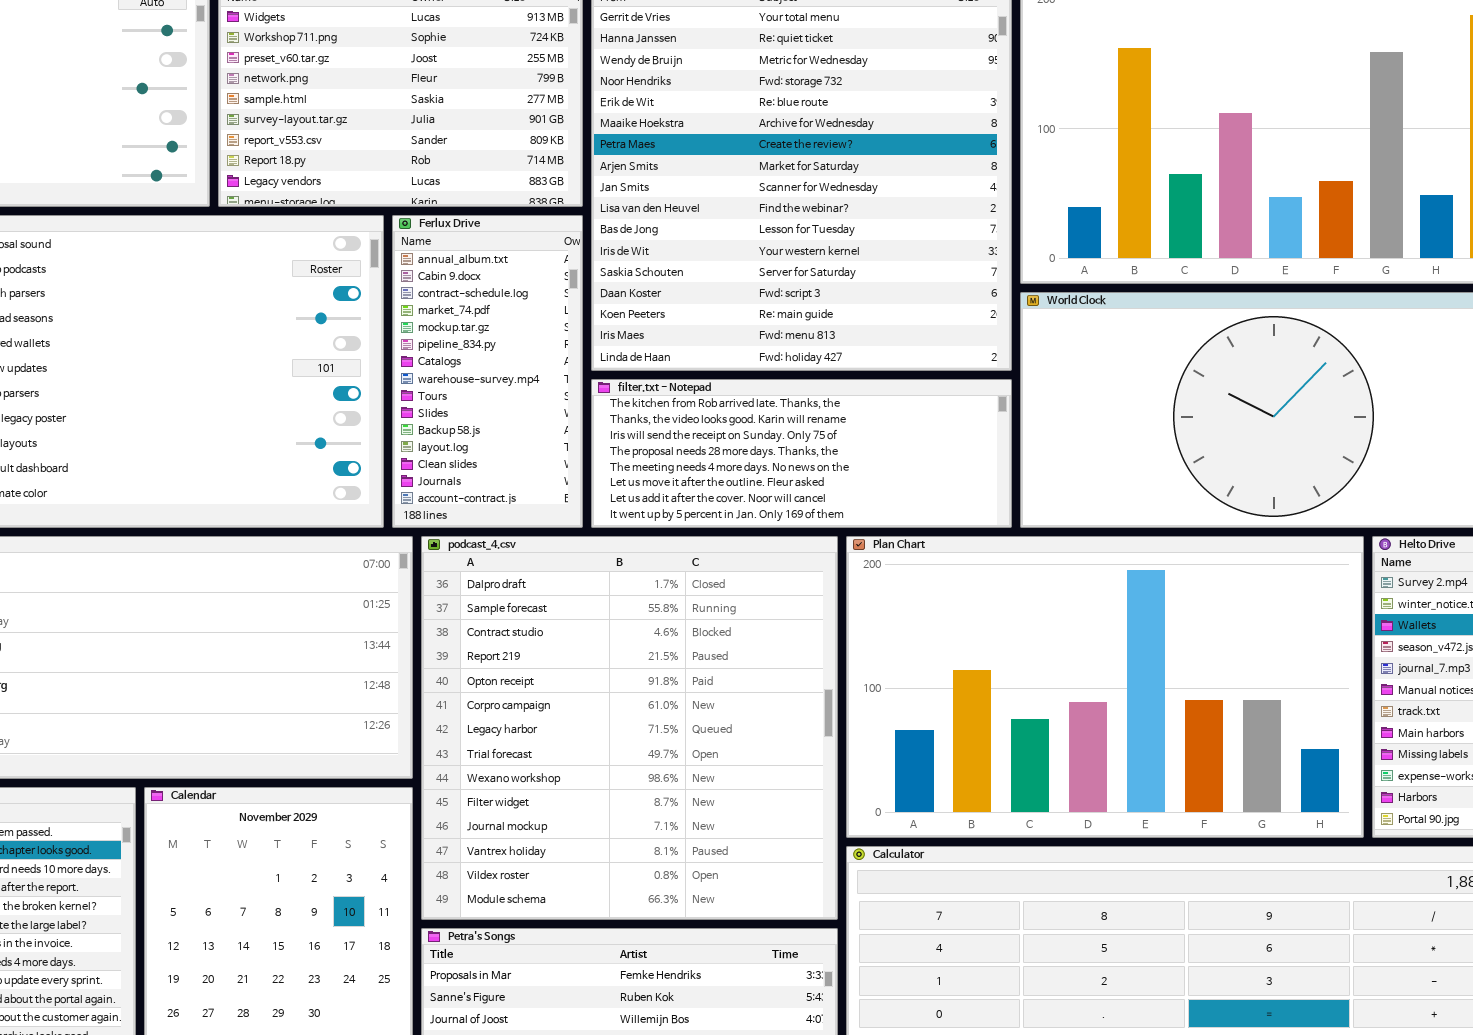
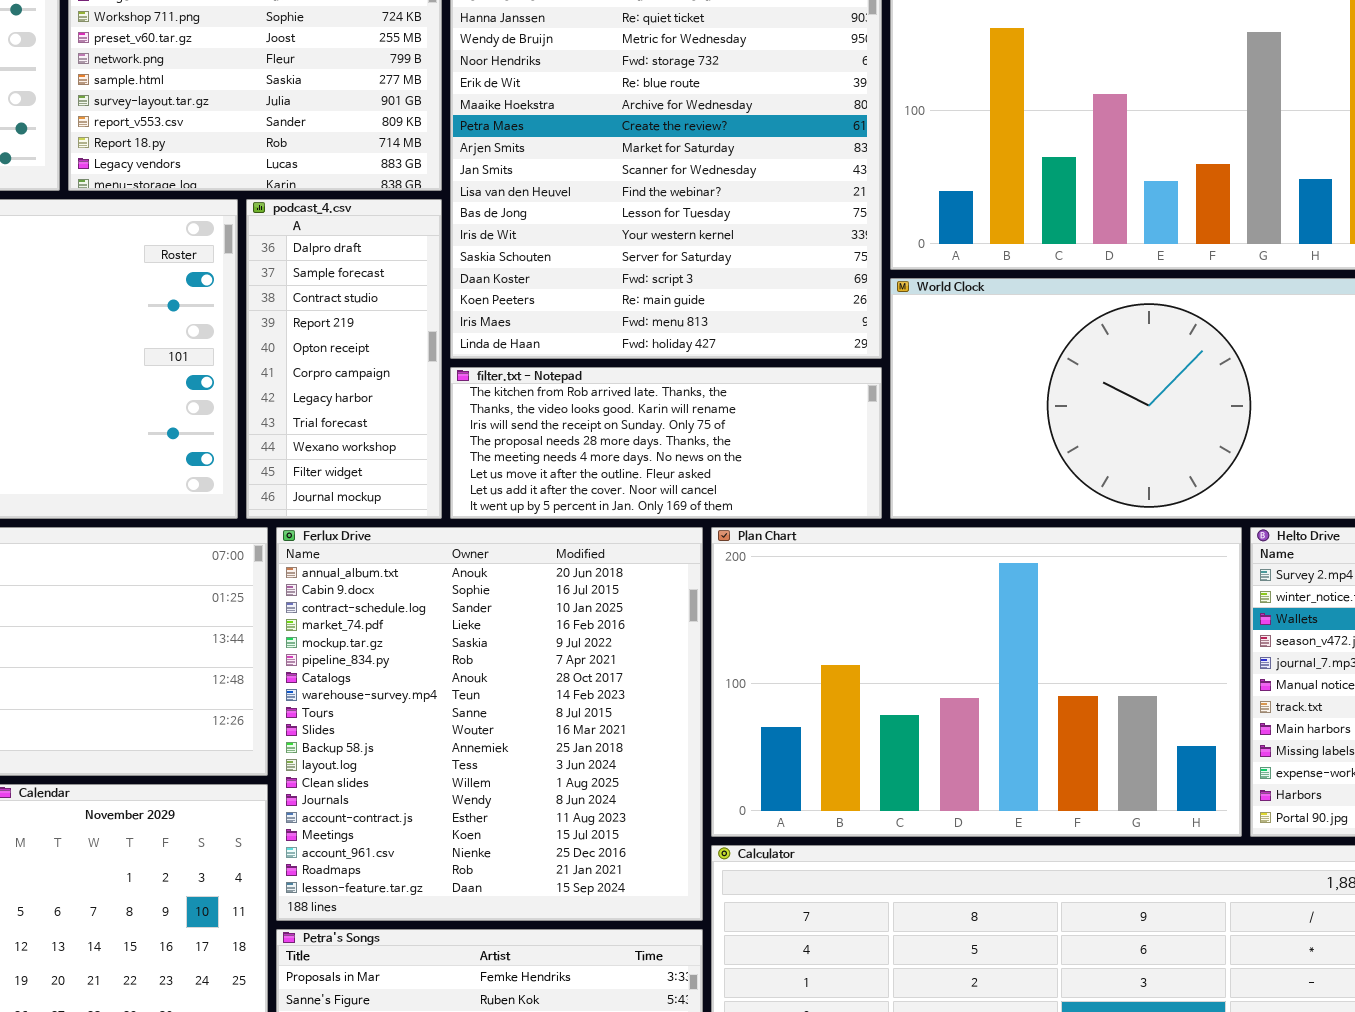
Ferlux Drive: [392,215,583,528] -> [276,527,703,921], moved, resized
podcast_4.csv: [421,536,838,920] -> [246,199,442,519], moved, resized

